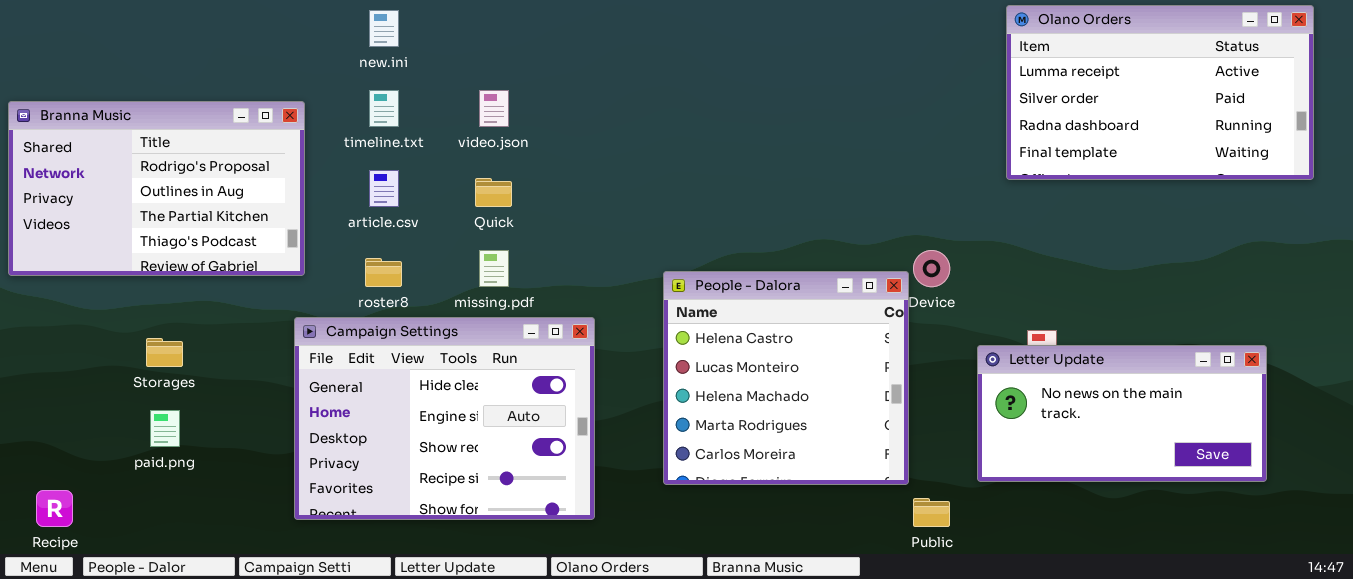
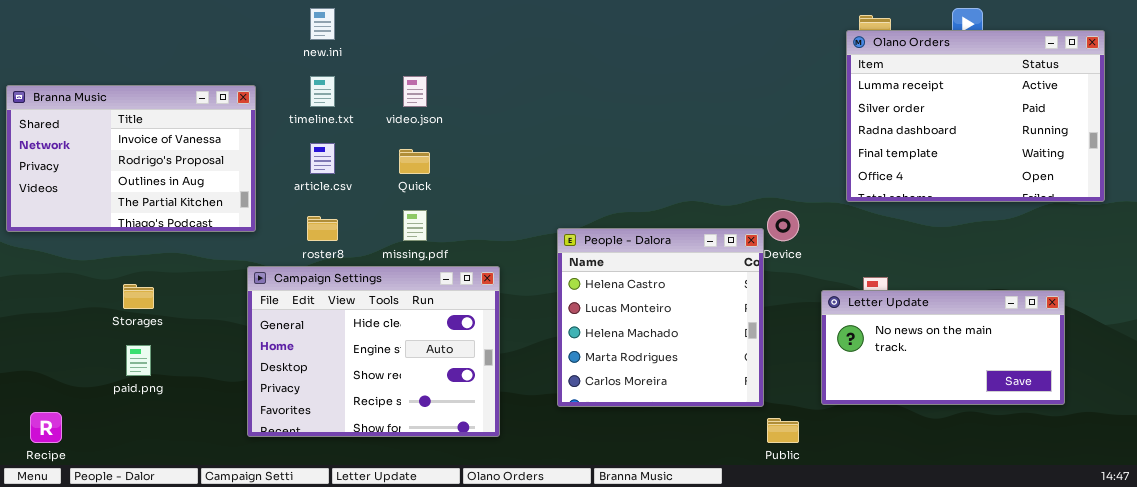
Olano Orders: [1006,5,1314,180] -> [846,30,1105,202], moved, resized
Branna Music: [8,101,305,276] -> [6,85,256,232], scrolled up 1 row

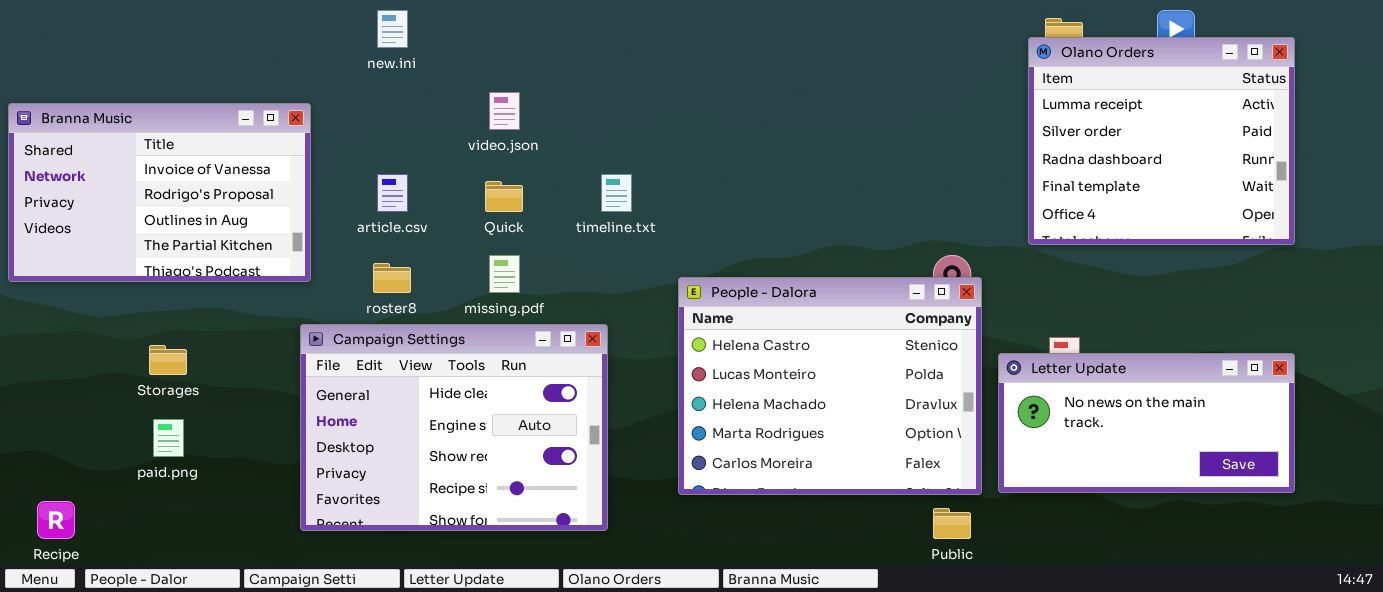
Olano Orders: [846,30,1105,202] -> [1028,37,1295,245], resized
timeline.txt: [310,76,335,107] -> [601,174,632,212], moved
People - Dalora: [557,228,764,407] -> [678,277,982,495], resized

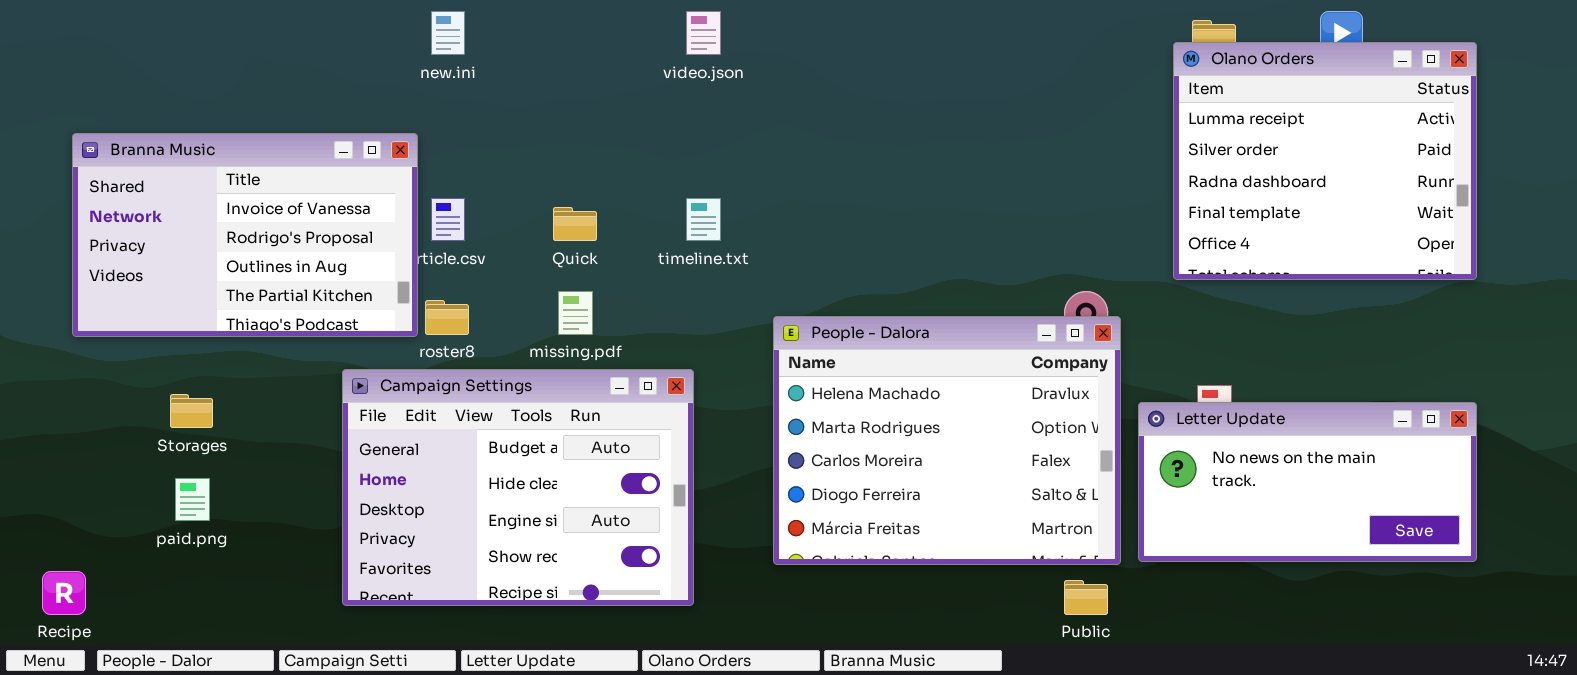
video.json: [489,92,520,130] -> [686,11,721,55], moved
Branna Music: [8,103,311,282] -> [72,133,418,337], moved
People - Dalora: [678,277,982,495] -> [773,316,1121,565], scrolled down 2 rows
Campaign Settings: [300,324,608,531] -> [342,369,694,606], scrolled up 1 row

